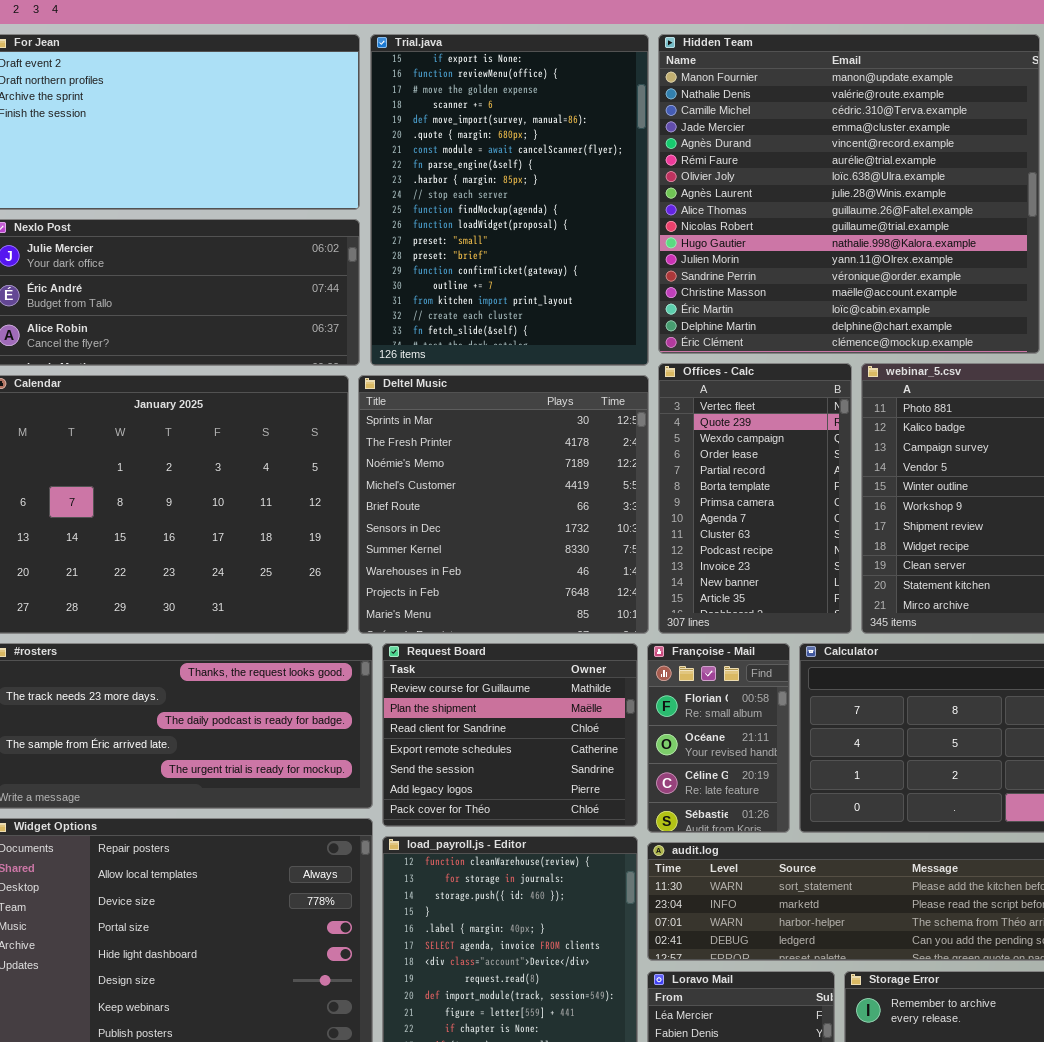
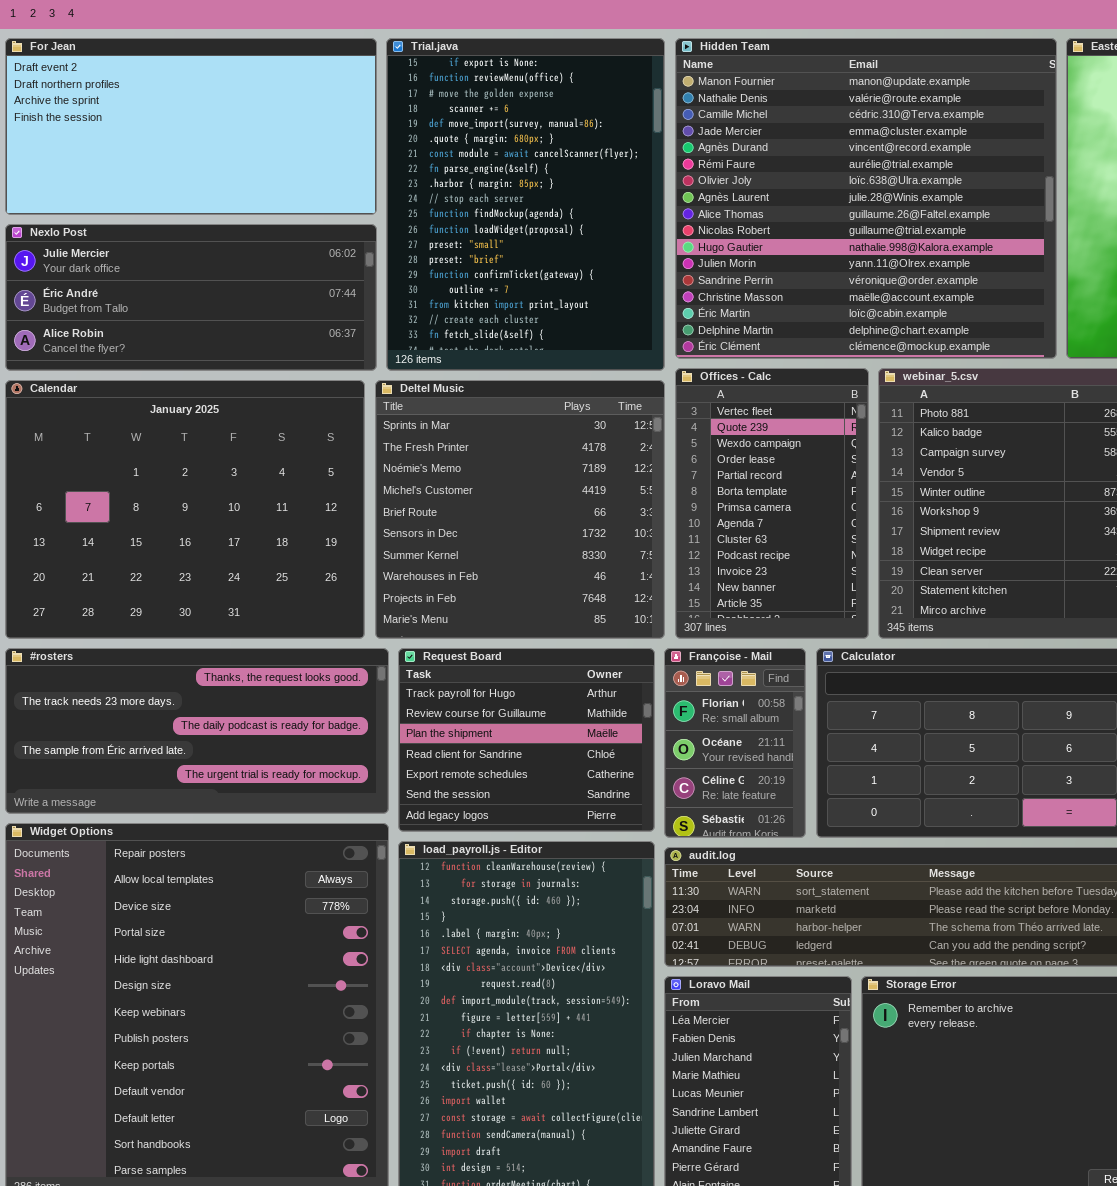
Request Board: [382,643,638,827] -> [398,648,655,832], scrolled up 1 row

